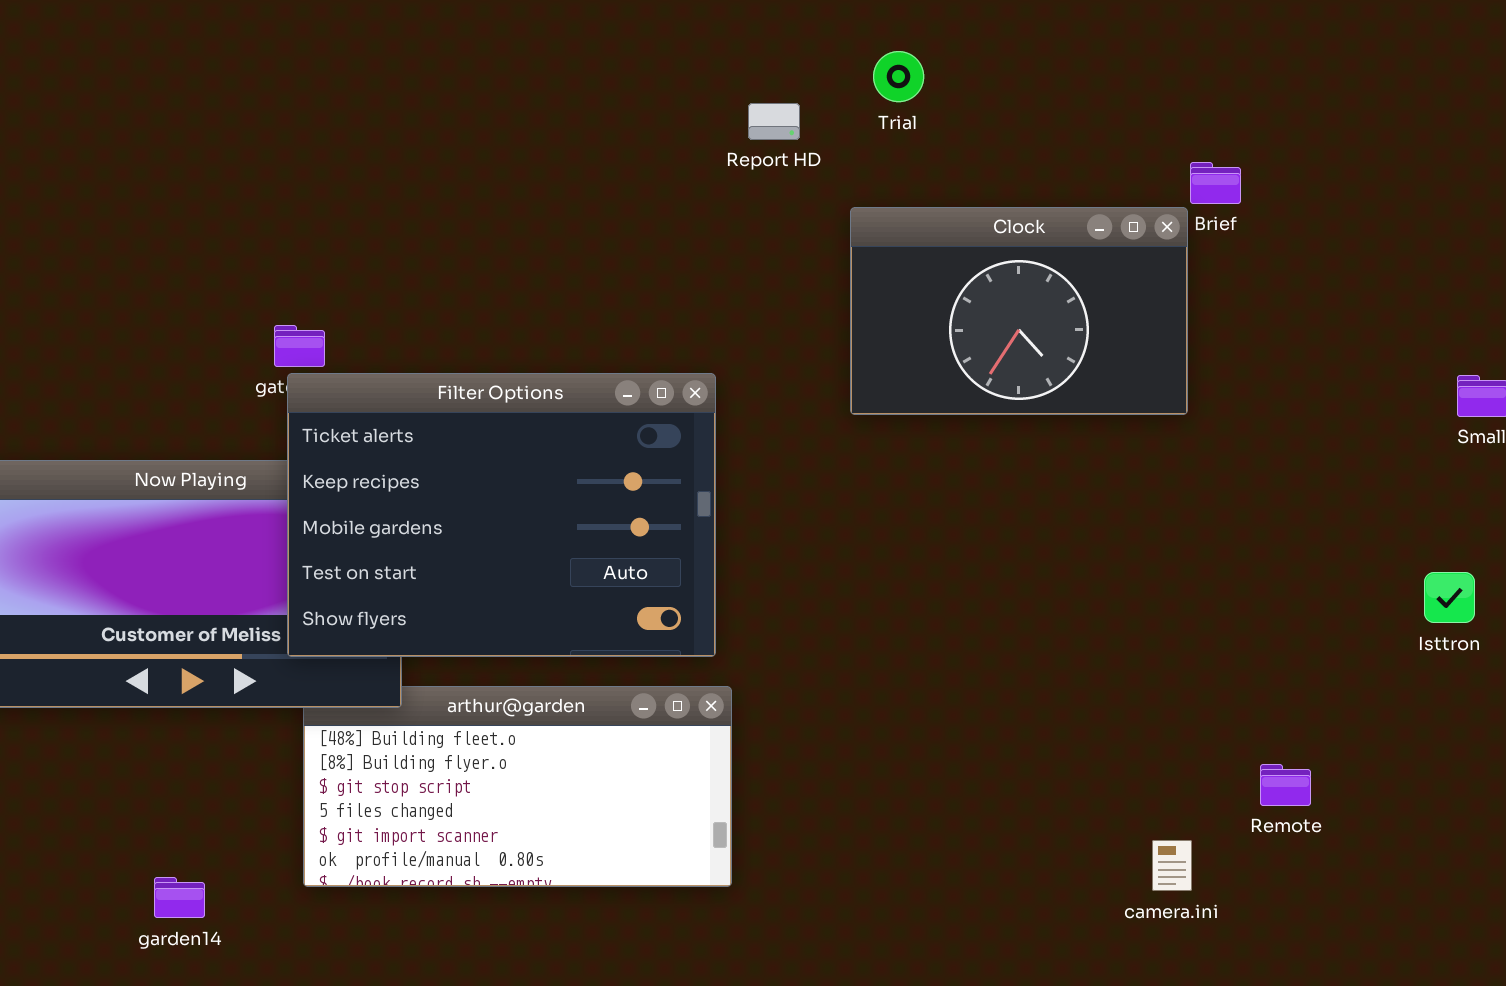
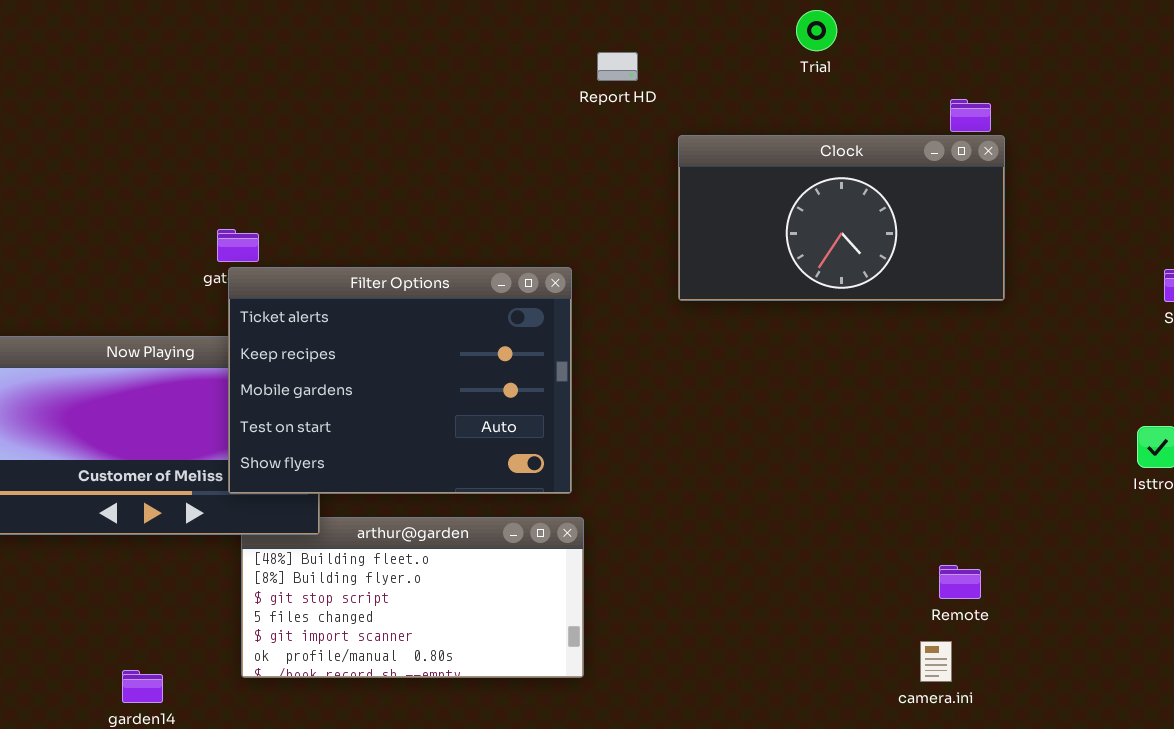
Trial: [873,51,924,102] -> [796,10,837,51], moved
Clock: [850,207,1188,415] -> [678,135,1005,301], resized
Remote: [1260,764,1311,806] -> [939,565,981,599], moved

